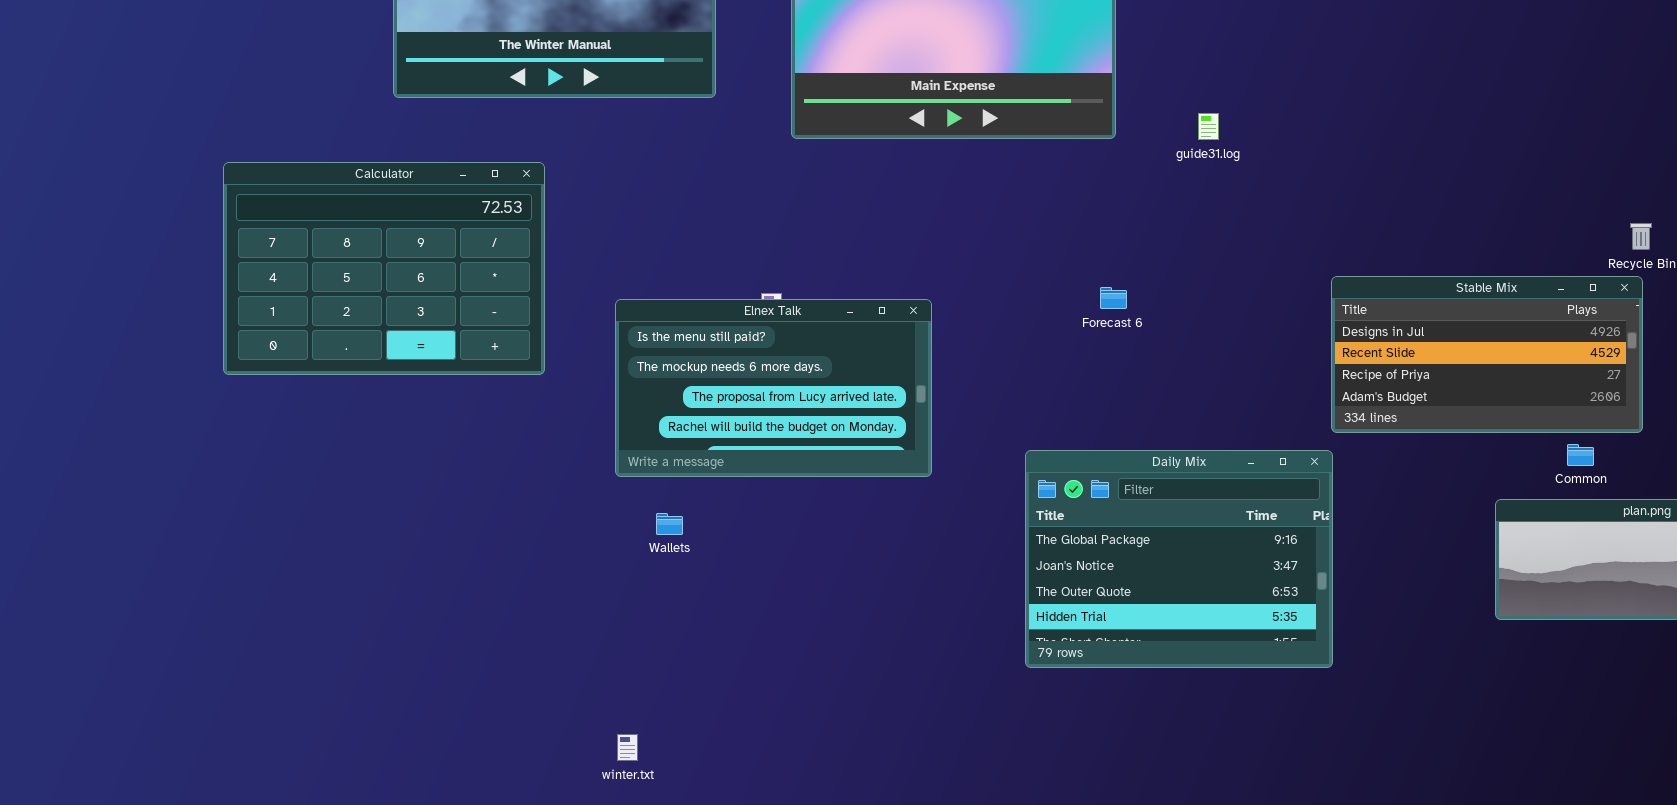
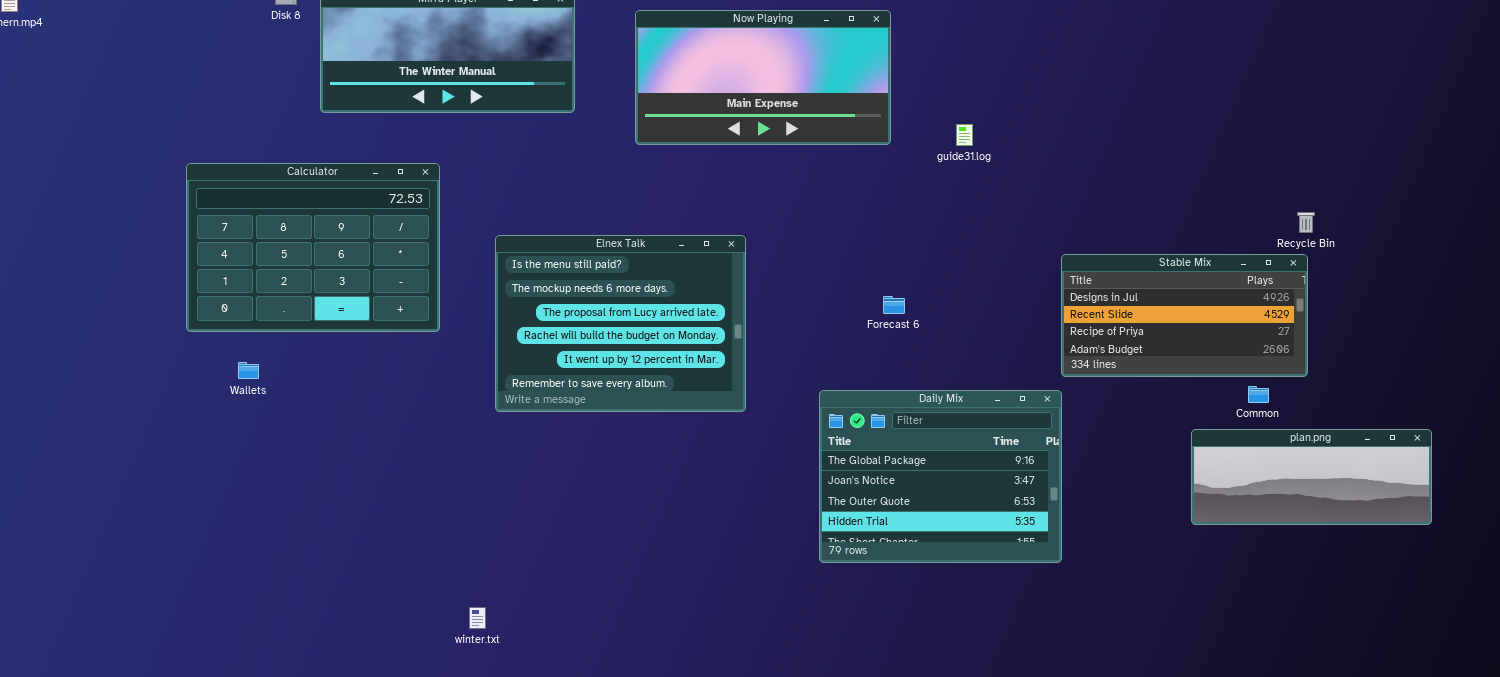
Forecast 6: [1100,287,1127,309] -> [883,296,905,314], moved
Elnex Talk: [615,299,932,477] -> [495,235,746,412], resized
Wallets: [656,513,683,535] -> [238,362,259,379], moved
winter.txt: [617,734,638,761] -> [469,607,486,629], moved

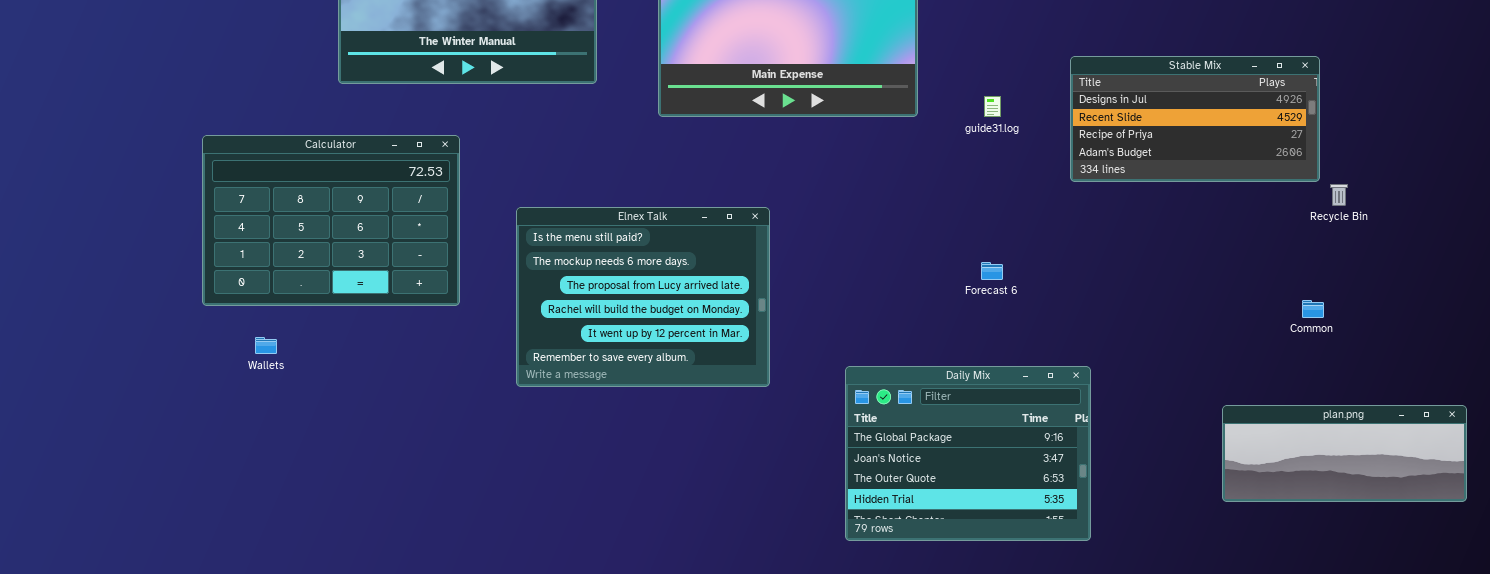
Stable Mix: [1061,254,1308,377] -> [1070,56,1320,182], moved
Forecast 6: [883,296,905,314] -> [981,262,1003,280], moved
Common: [1248,386,1269,403] -> [1302,300,1324,318], moved

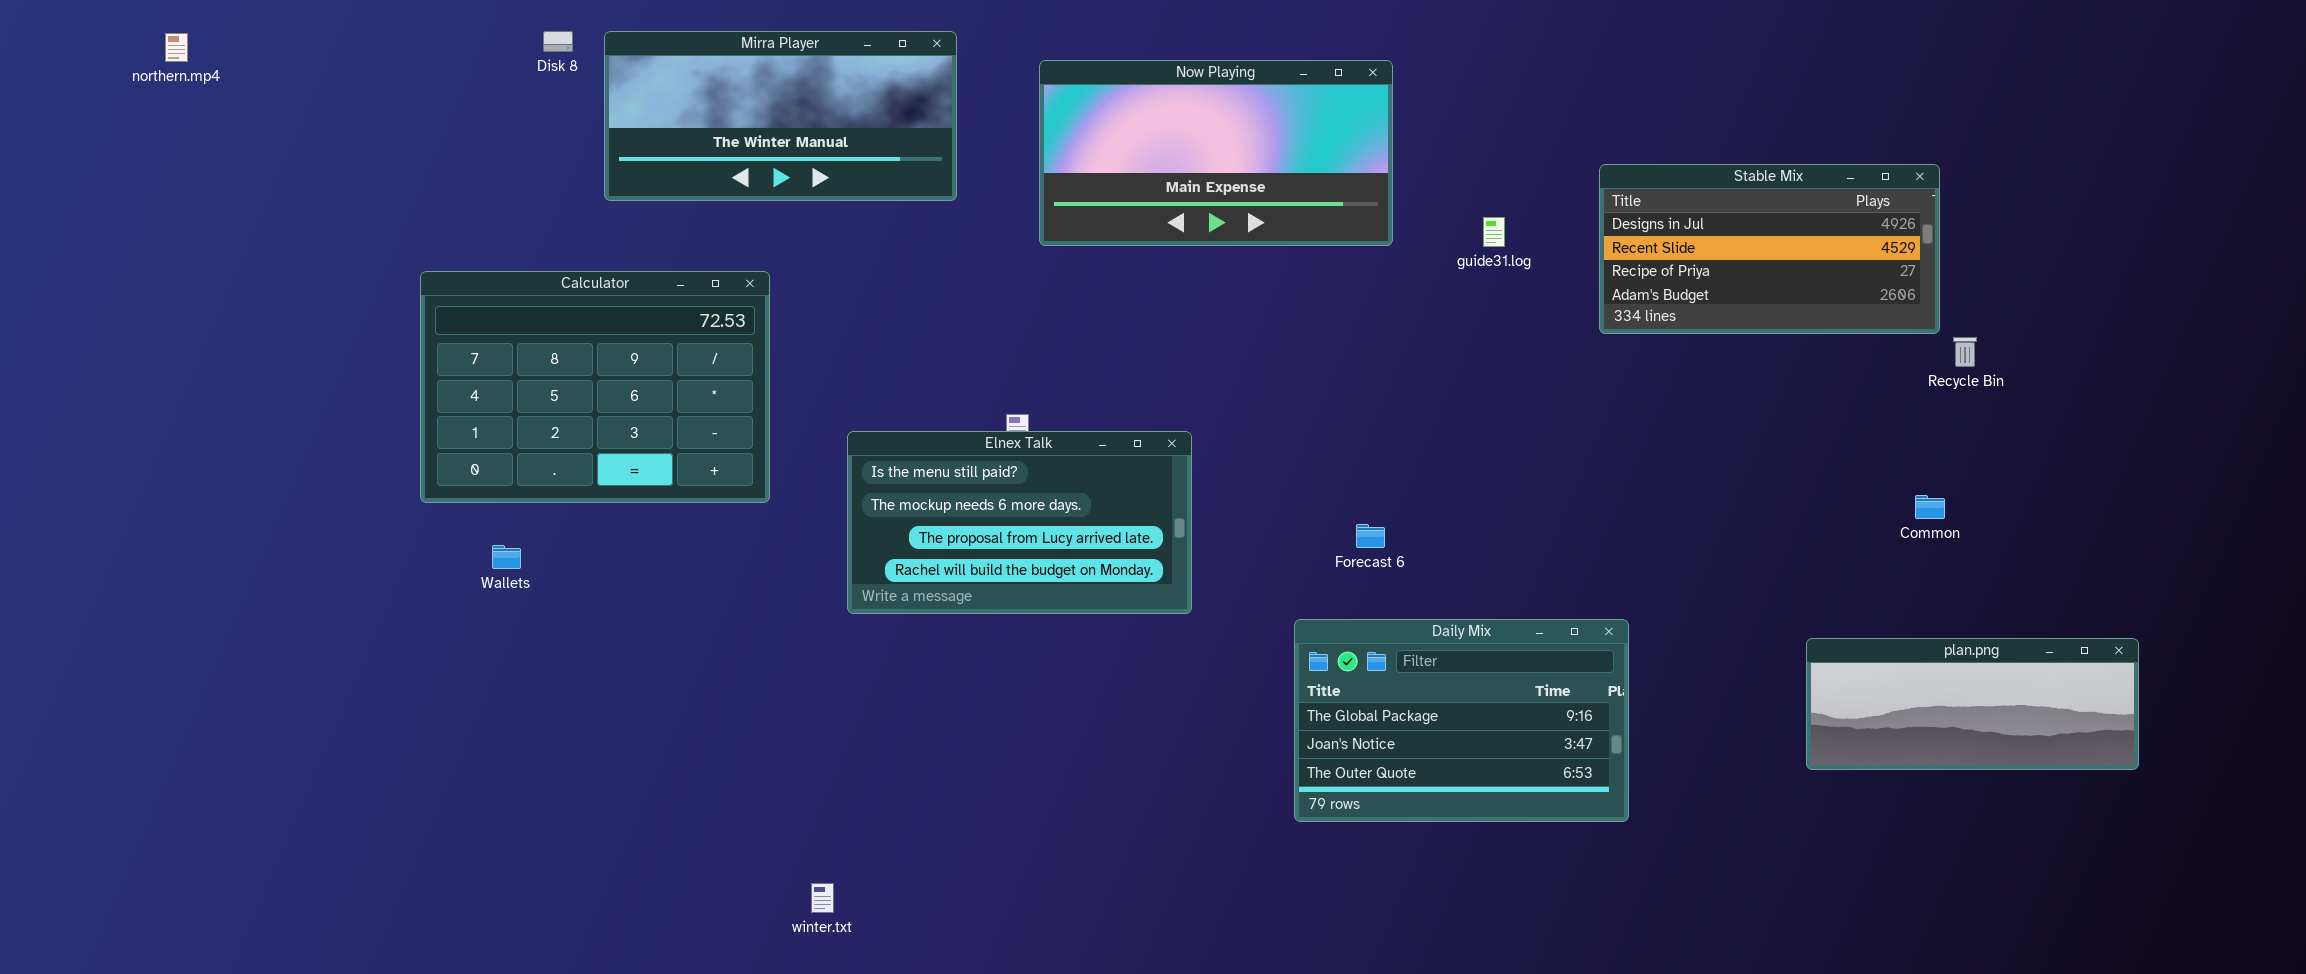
Elnex Talk: [516,207,770,387] -> [847,431,1192,614], resized
Forecast 6: [981,262,1003,280] -> [1356,524,1385,548], moved
Daily Mix: [845,366,1091,541] -> [1294,619,1629,822], resized

